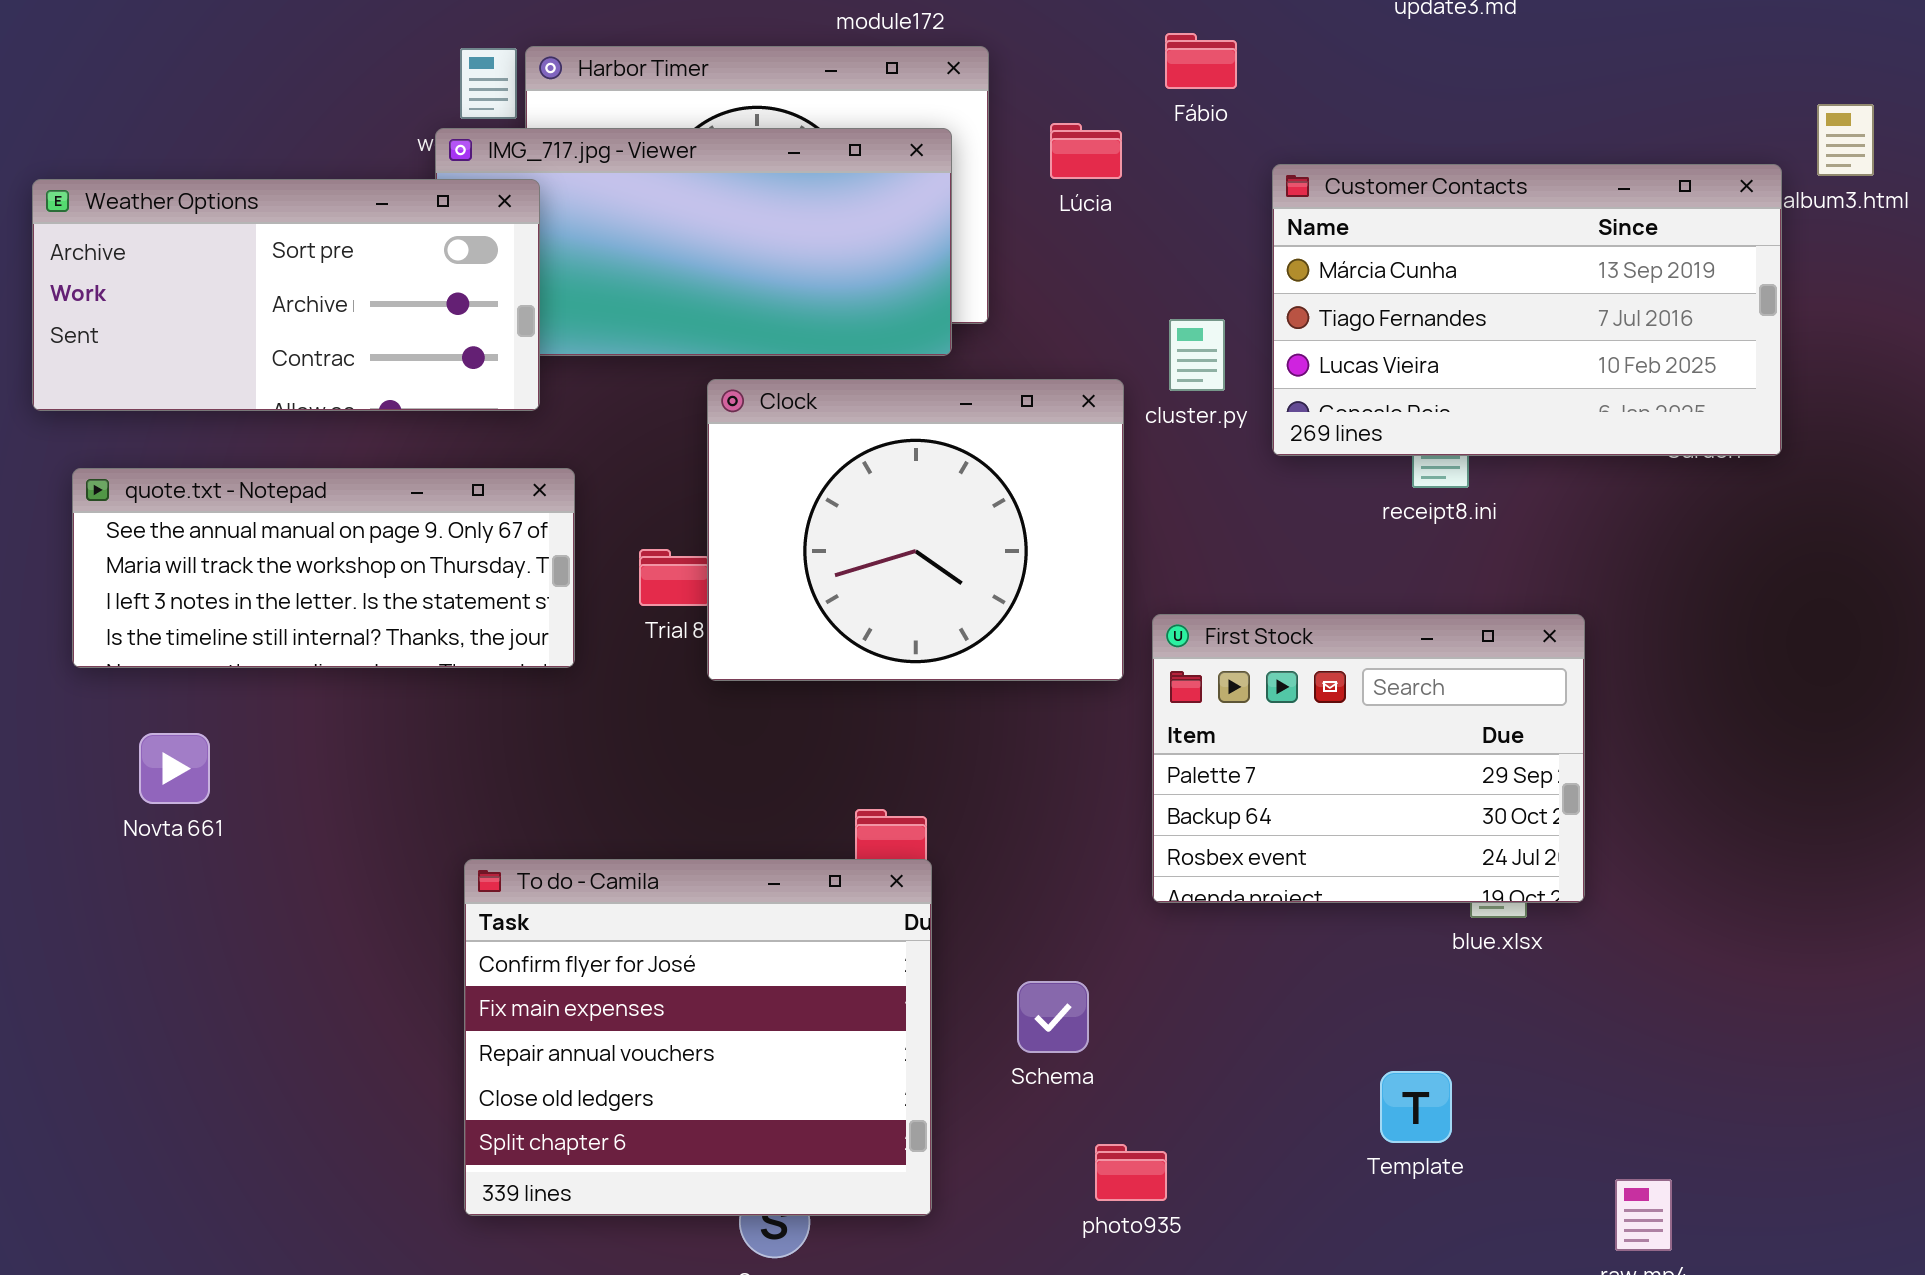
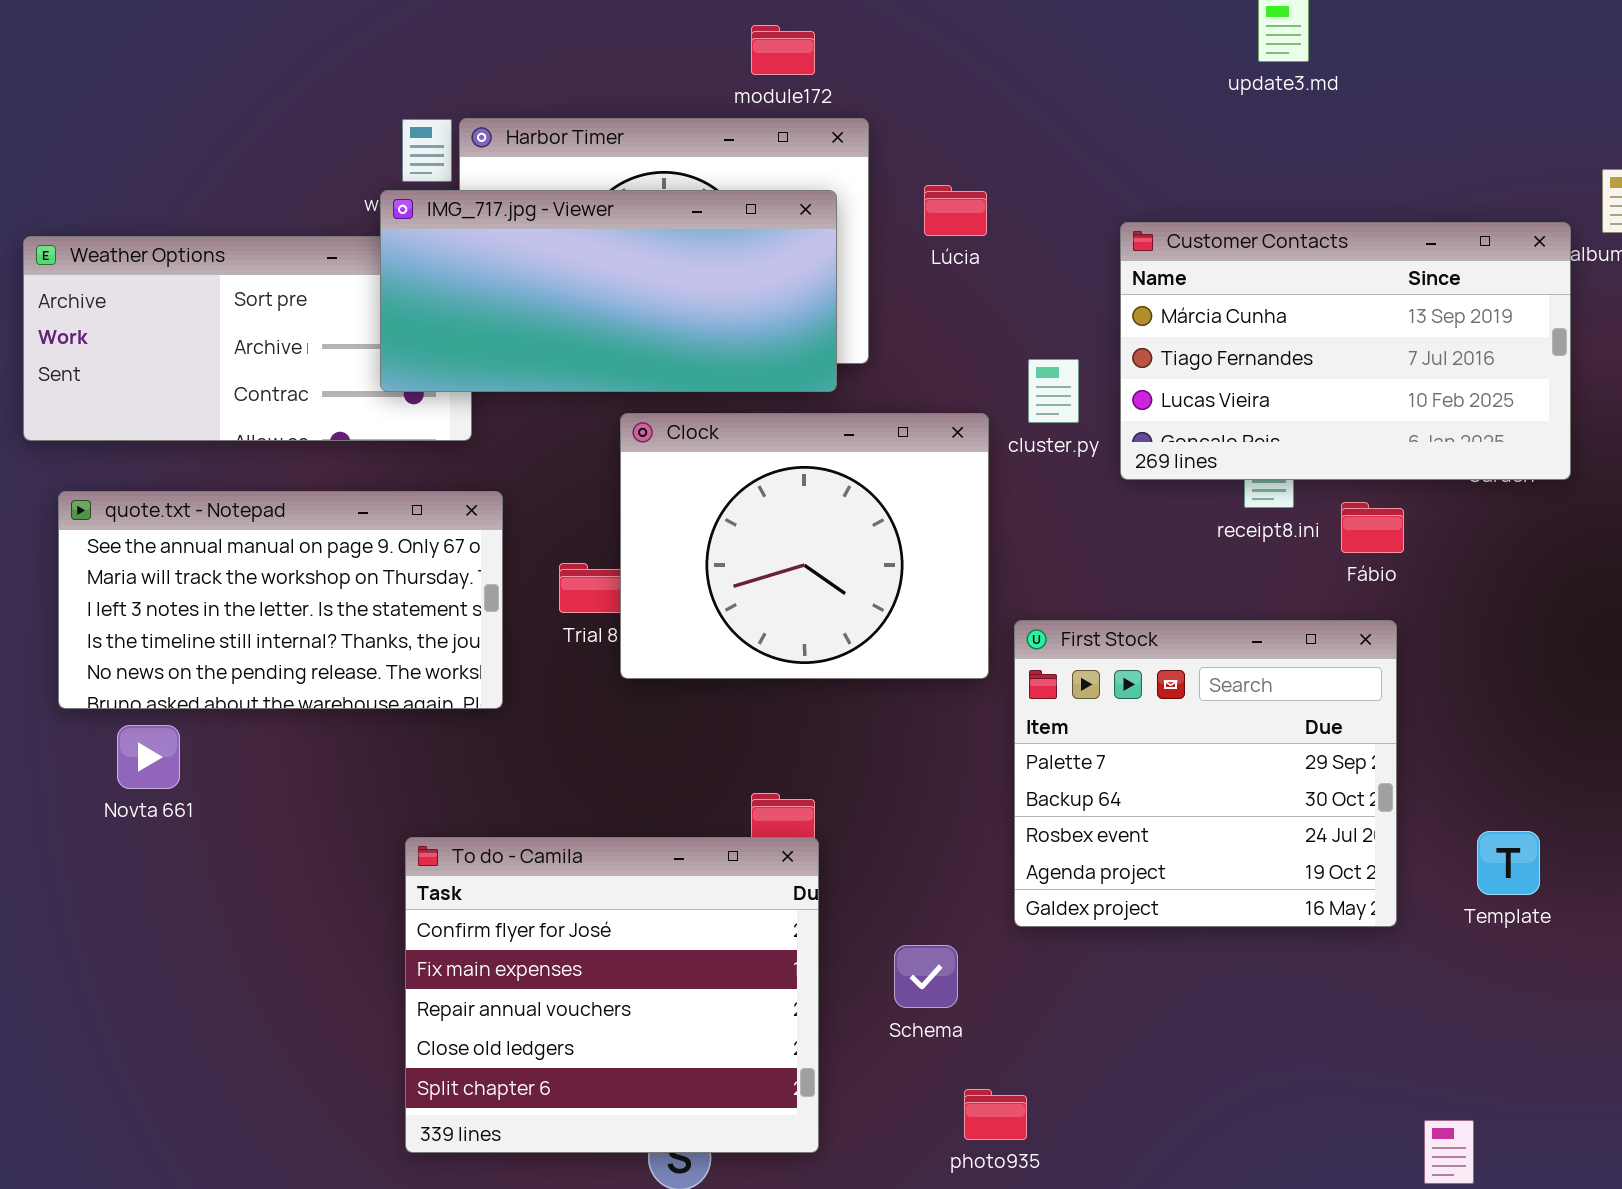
Fábio: [1165,33,1237,89] -> [1341,502,1404,553], moved
IMG_717.jpg - Viewer: [435,128,952,356] -> [380,190,837,392], raised
quote.txt - Notepad: [72,468,575,668] -> [58,491,503,709], resized
First Stock: [1152,614,1585,903] -> [1014,620,1397,927], resized
Template: [1380,1071,1452,1143] -> [1477,831,1540,895], moved

